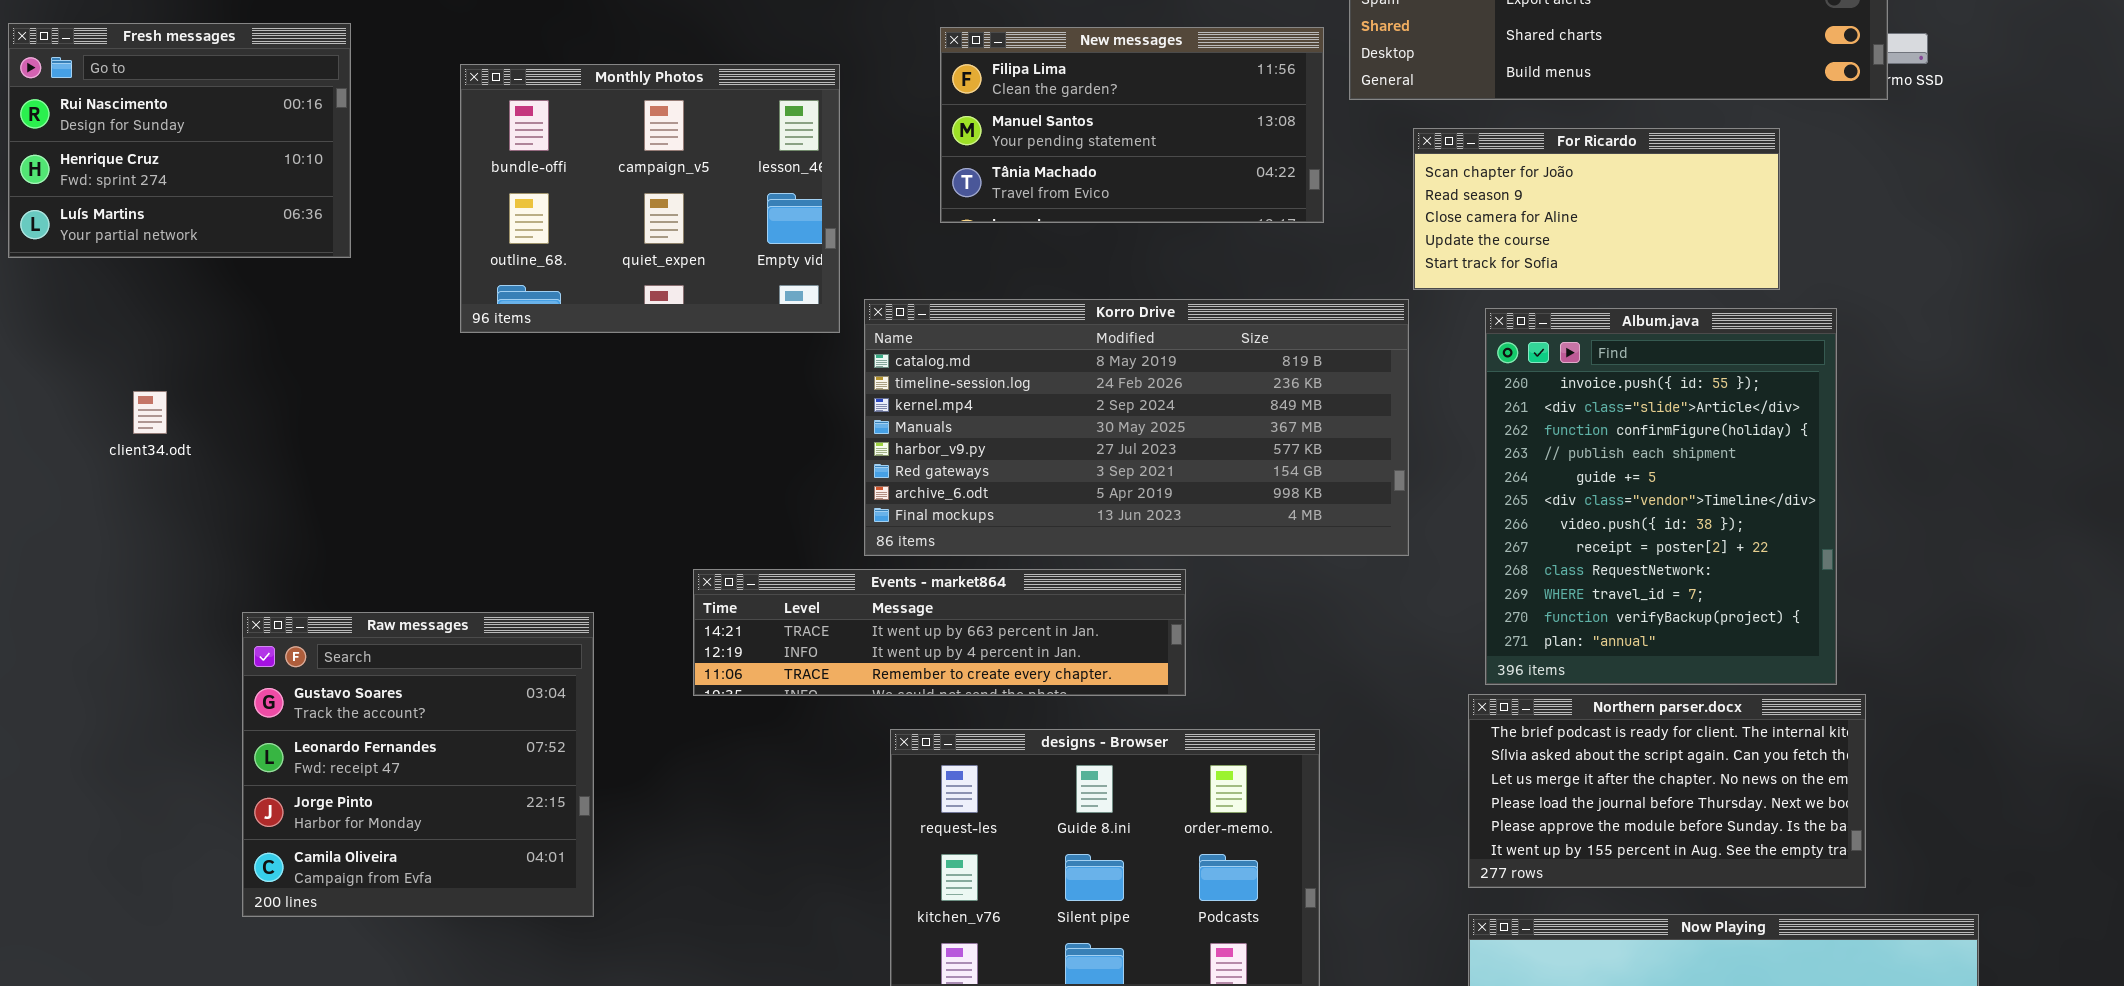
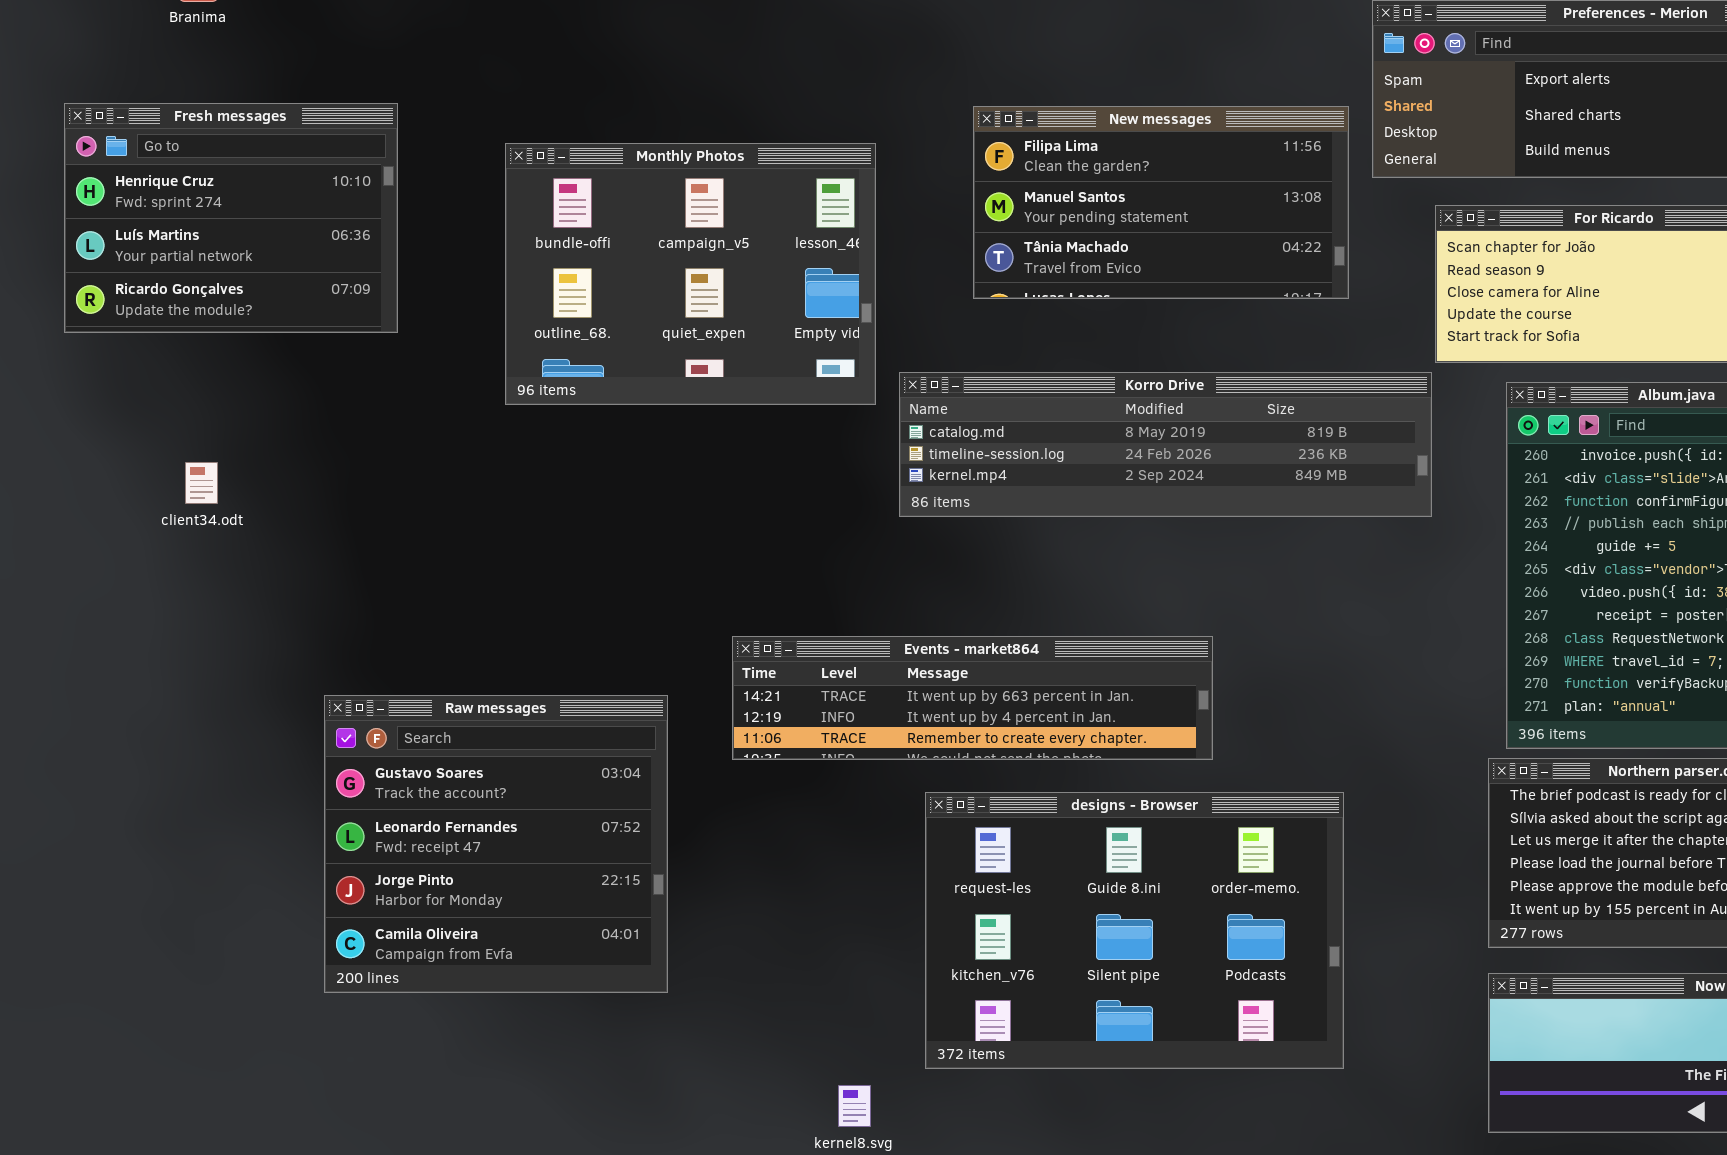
Fresh messages: [8,23,351,258] -> [64,103,398,333], scrolled down 1 row
Korro Drive: [864,299,1409,556] -> [899,372,1432,517], resized
Raw messages: [242,612,594,917] -> [324,695,668,993], moved

